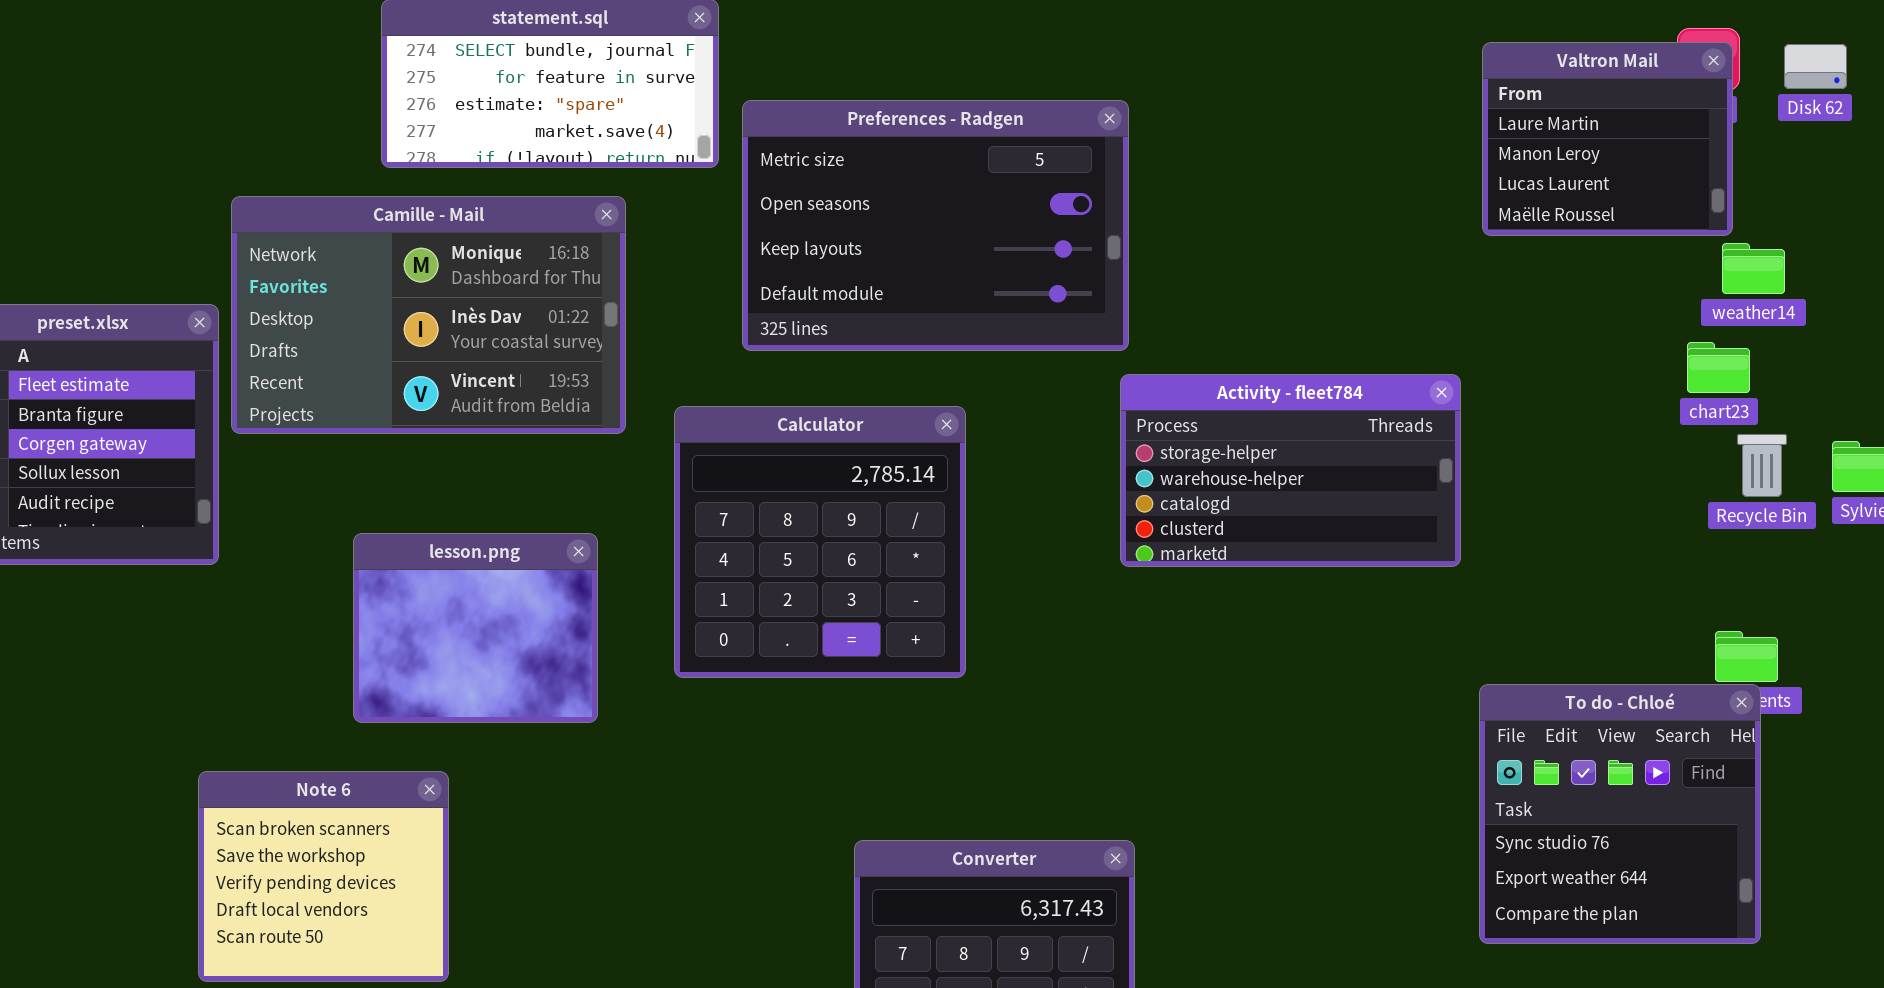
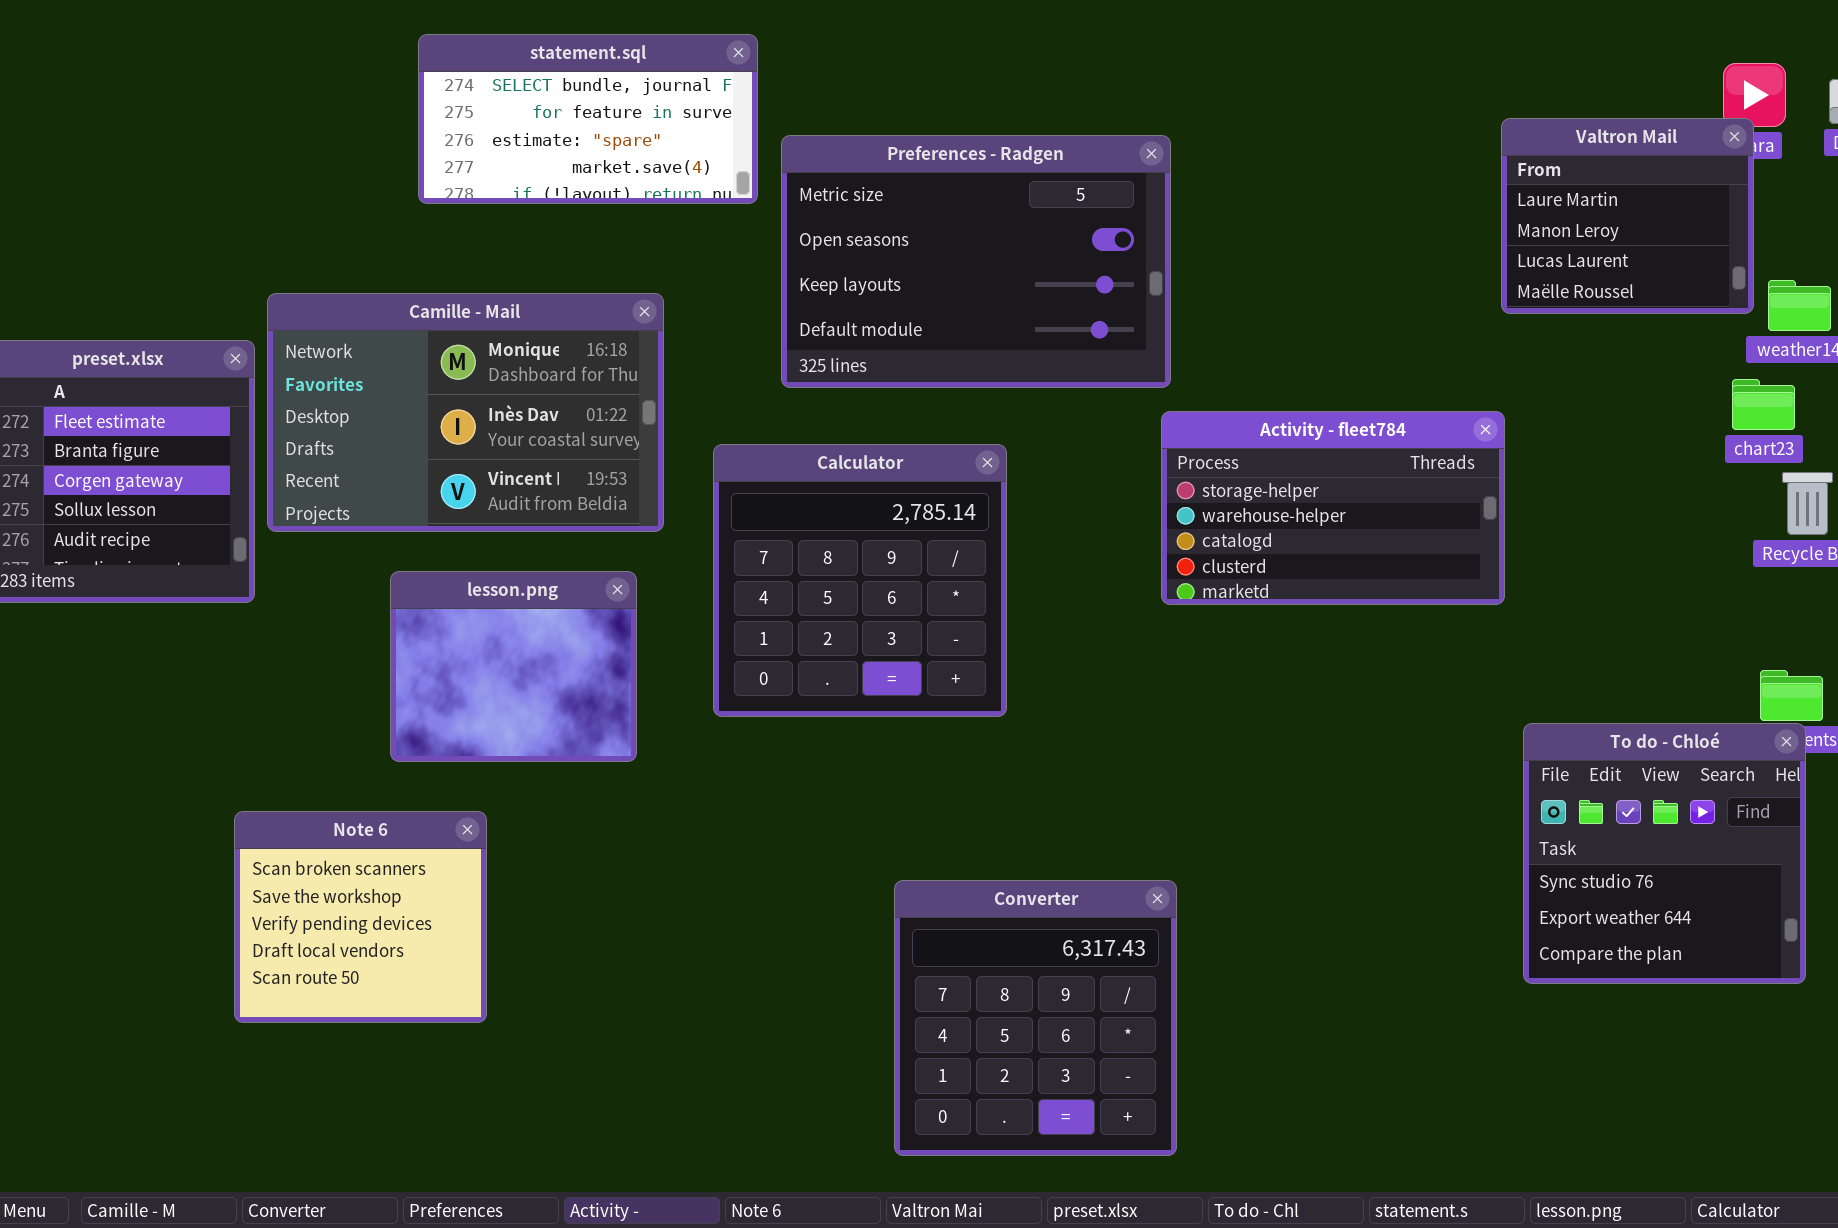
Valtron Mail: [1482,42,1733,236] -> [1501,118,1754,314], moved
Camille - Mail: [231,196,626,434] -> [267,293,664,532], moved

